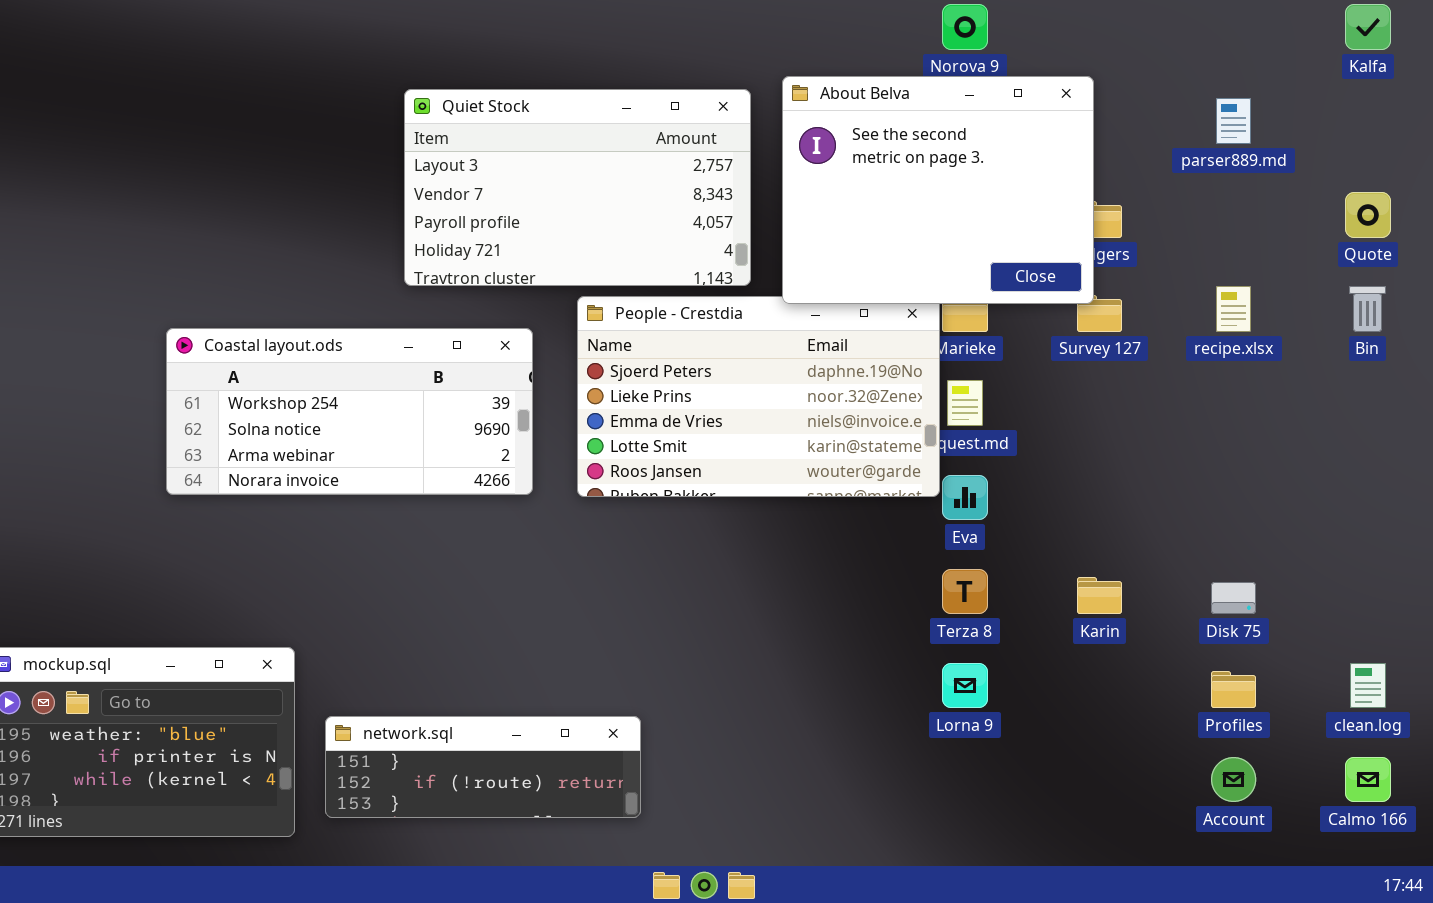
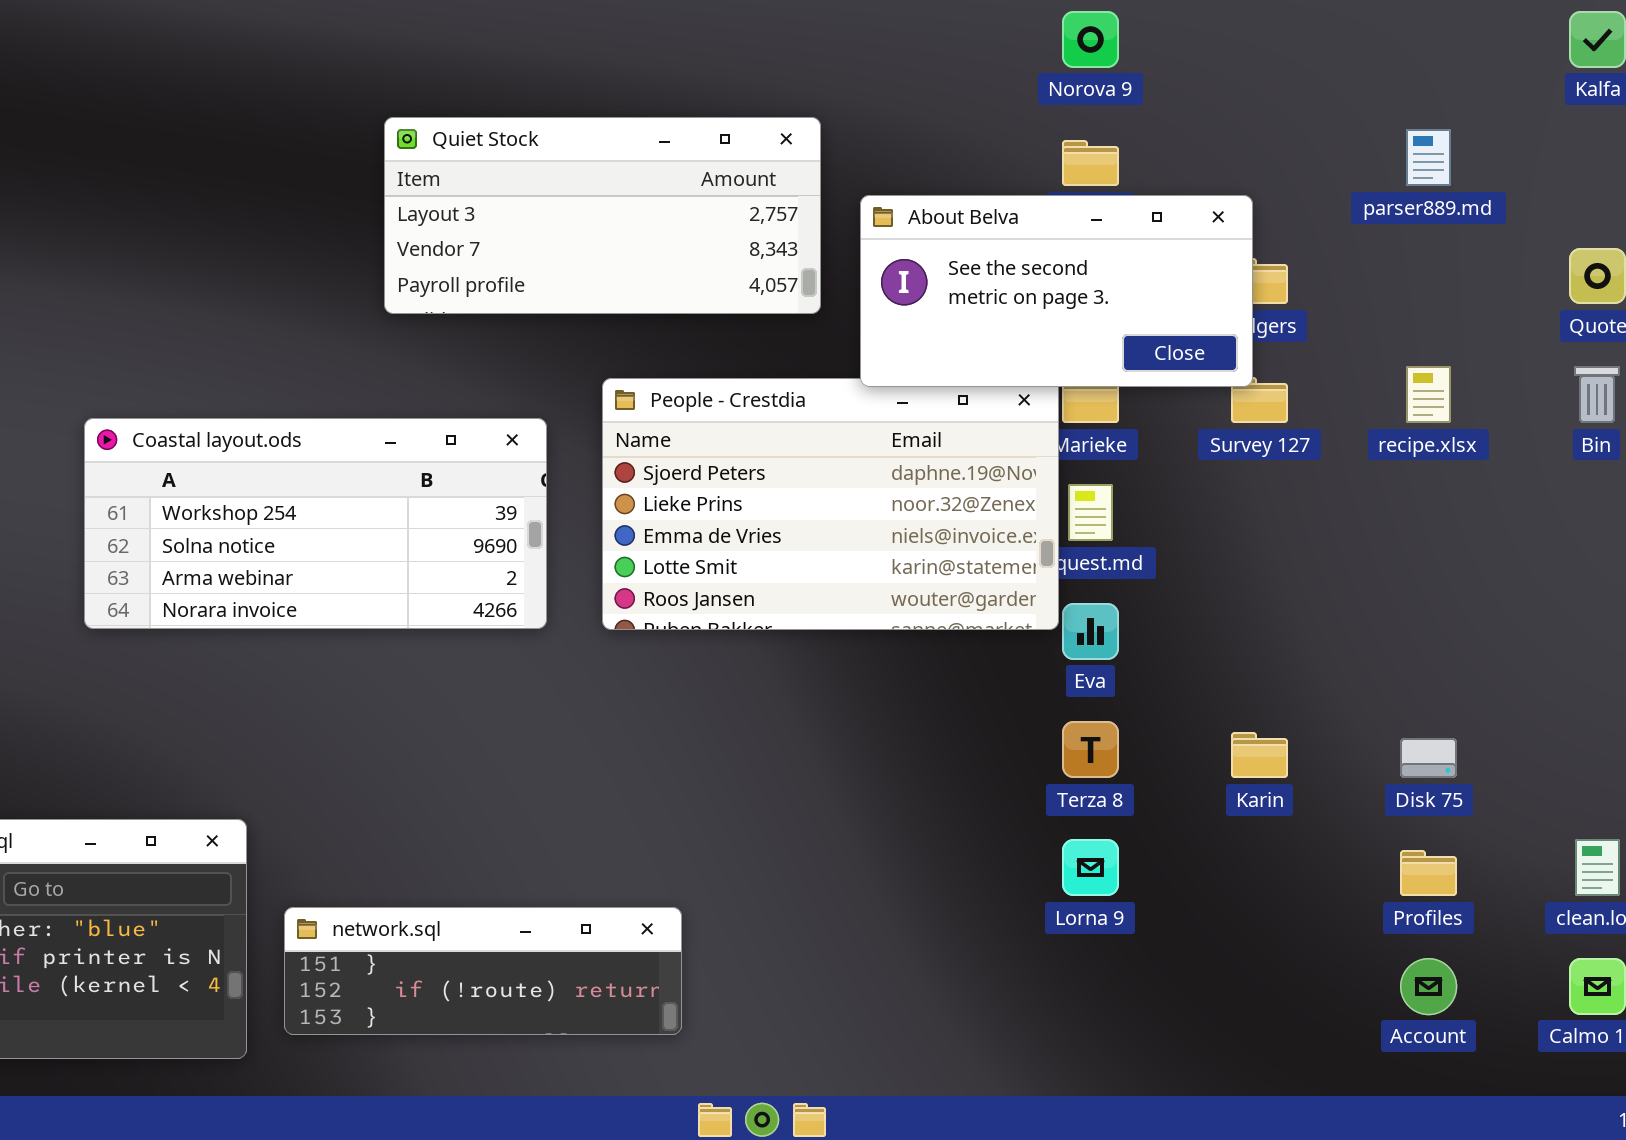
About Belva: [782,76,1094,304] -> [860,195,1253,387], resized
Quiet Stock: [404,89,751,286] -> [384,117,821,314], resized

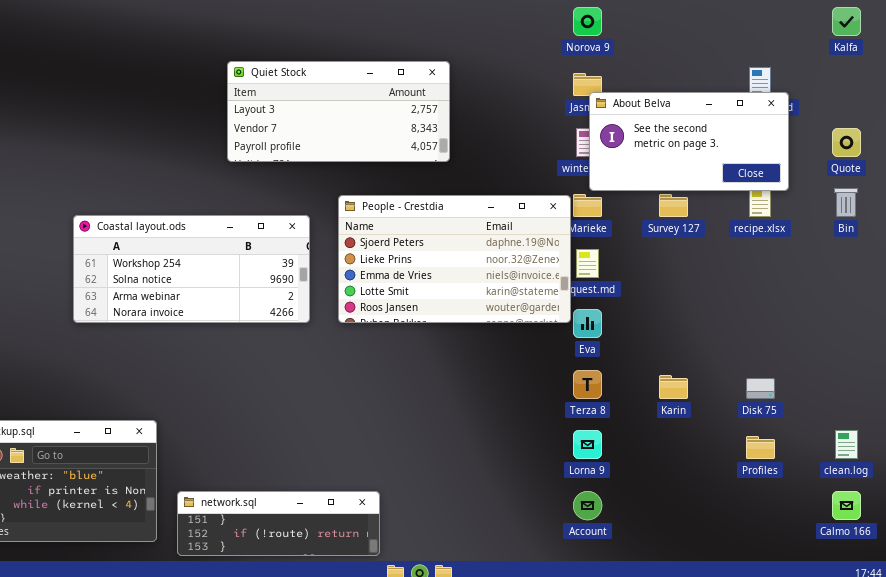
About Belva: [860,195,1253,387] -> [589,92,789,191], moved
network.sql: [284,907,682,1035] -> [177,491,380,556], moved
Account: [1400,958,1457,1015] -> [573,491,602,520], moved

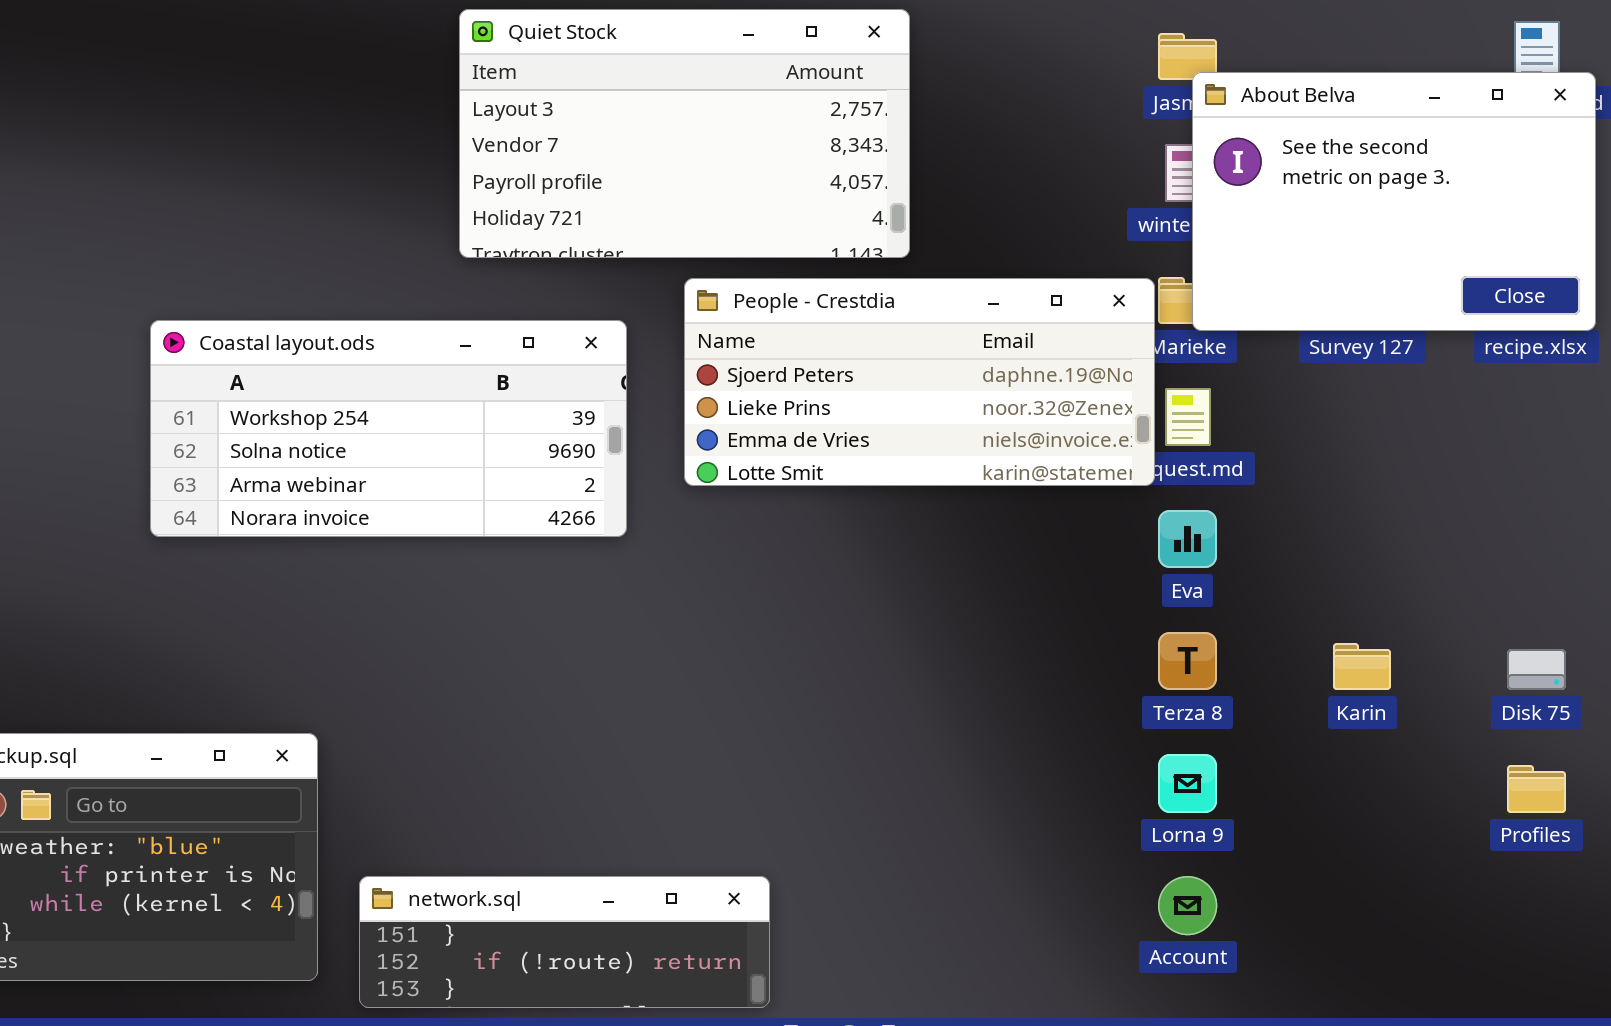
Quiet Stock: [227,61,450,162] -> [459,9,910,258], resized
About Belva: [589,92,789,191] -> [1192,72,1596,331], resized
People - Crestdia: [338,195,571,323] -> [684,278,1155,486], resized

